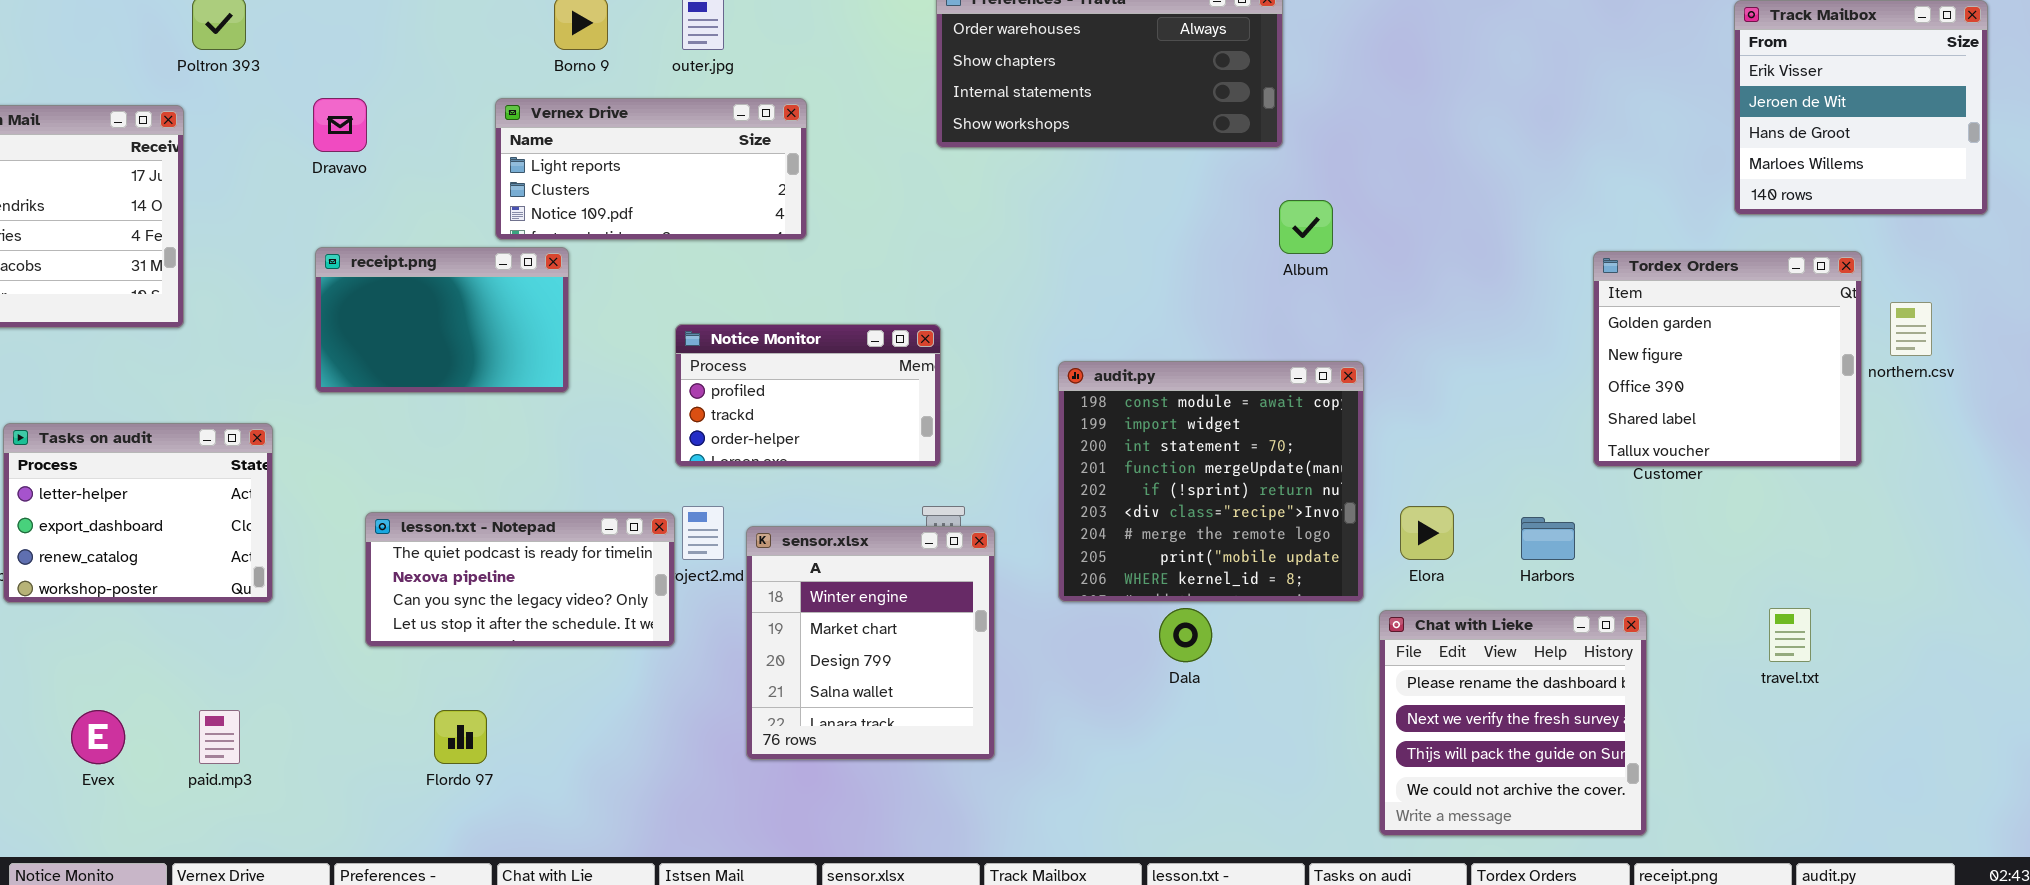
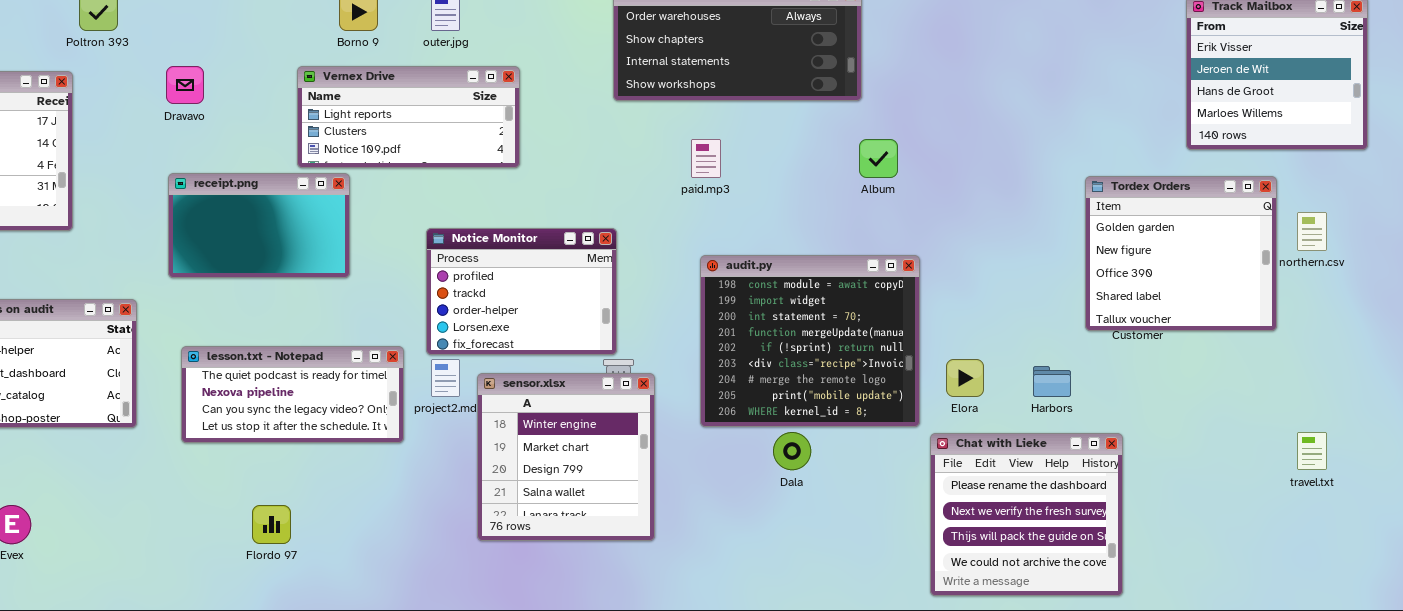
Notice Monitor: [675,324,941,467] -> [426,228,617,355], resized
lesson.txt - Notepad: [365,512,675,647] -> [181,346,404,443], moved
travel.txt: [1769,608,1811,662] -> [1297,432,1327,470], moved
paid.mp3: [199,710,240,764] -> [691,139,721,178], moved

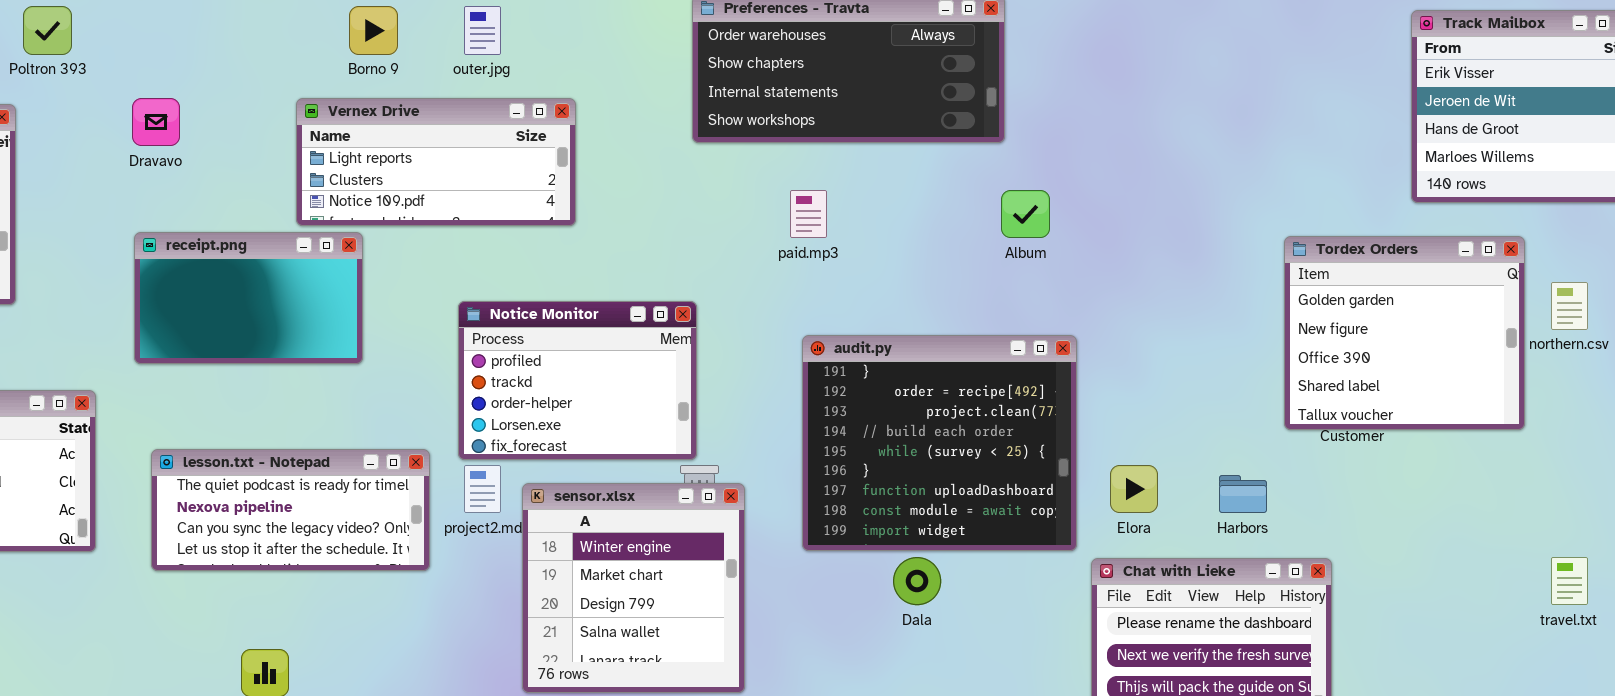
audit.py: [700,255,920,427] -> [802,335,1077,551], scrolled up 7 rows

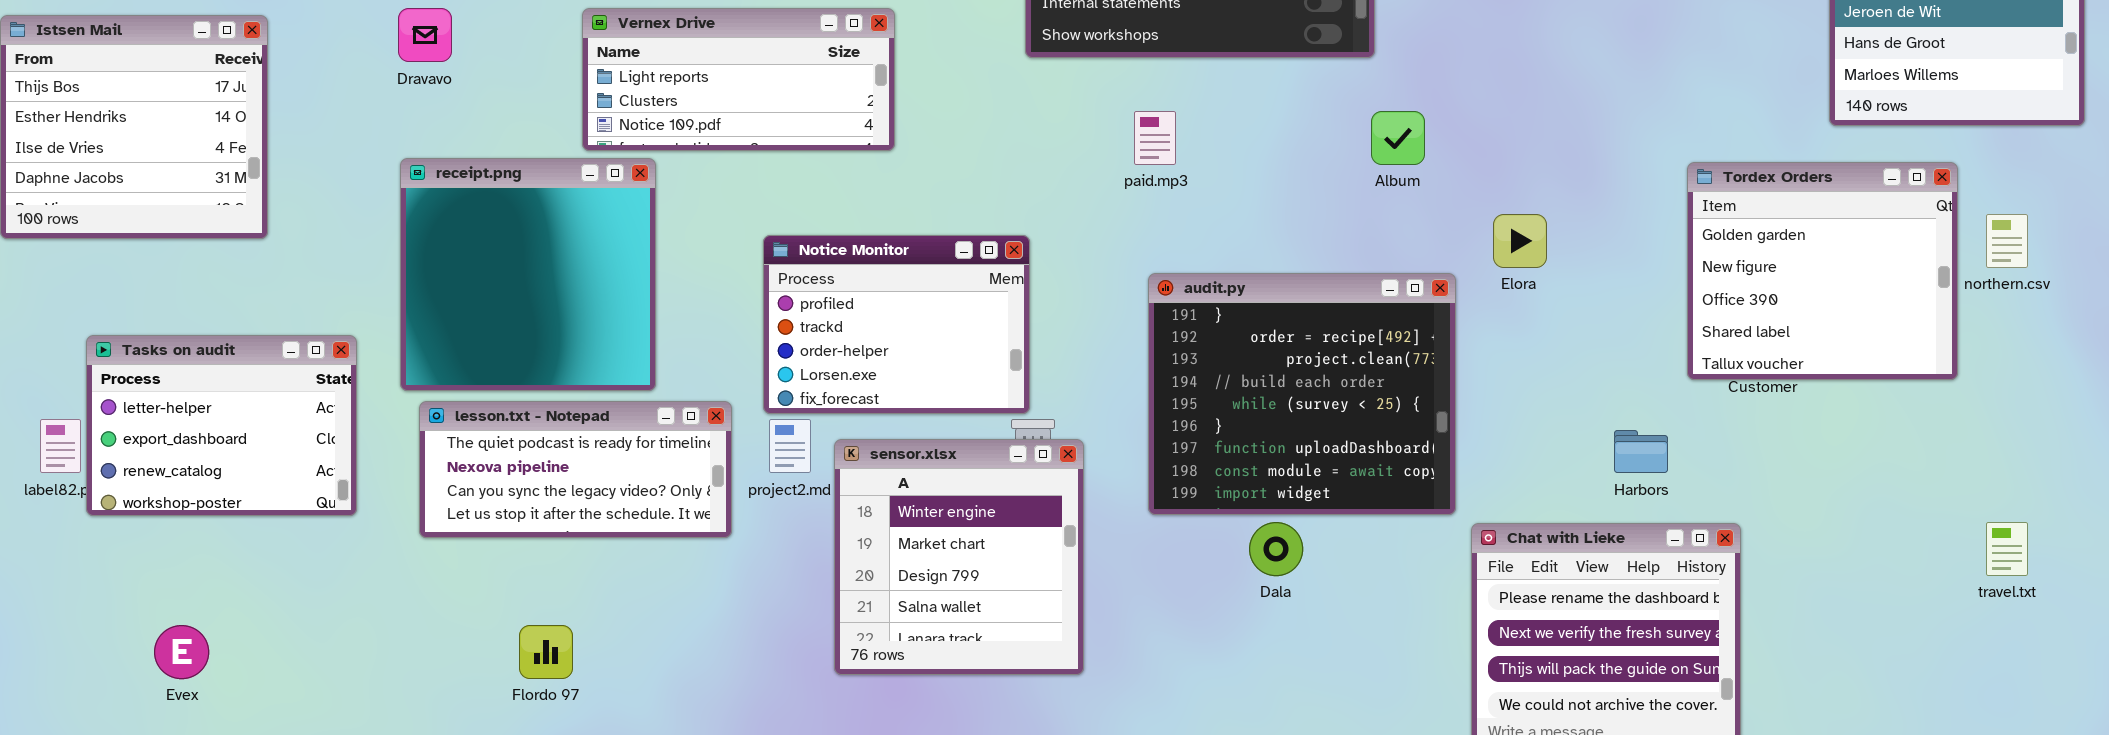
receipt.png: [134,232,363,364] -> [400,158,656,391], resized
Elora: [1110,465,1158,513] -> [1493,214,1547,268], moved

